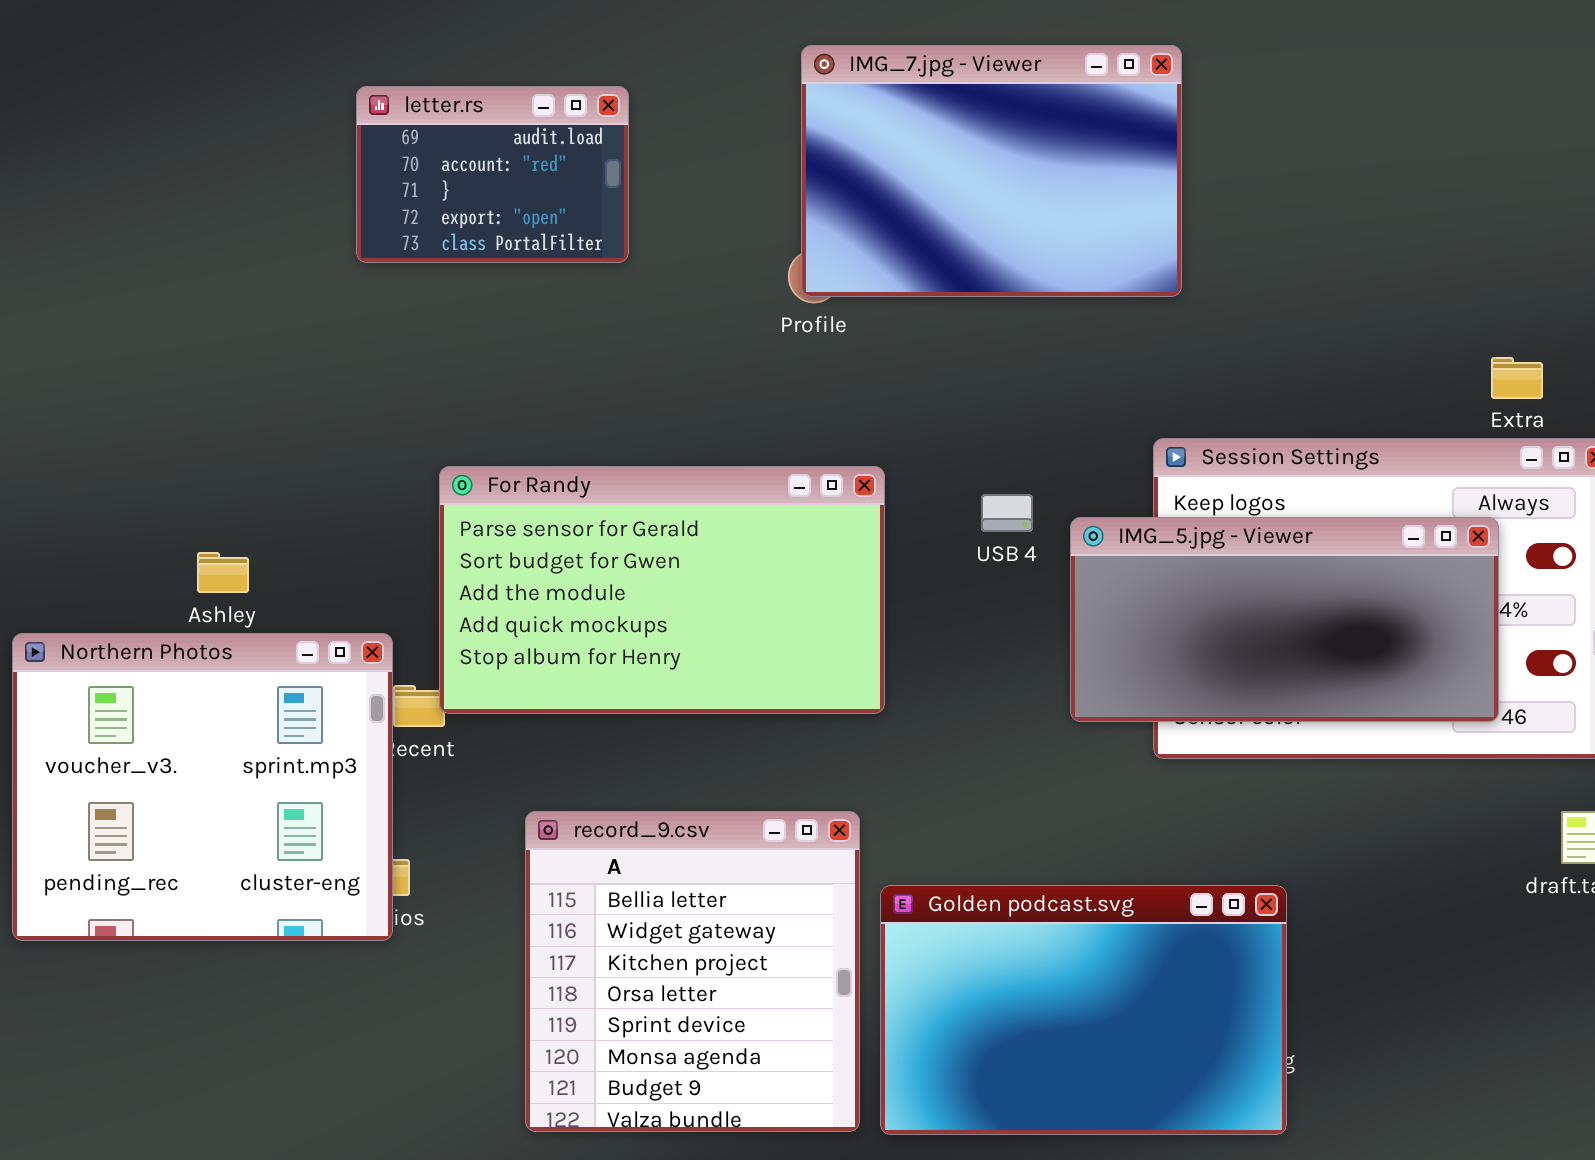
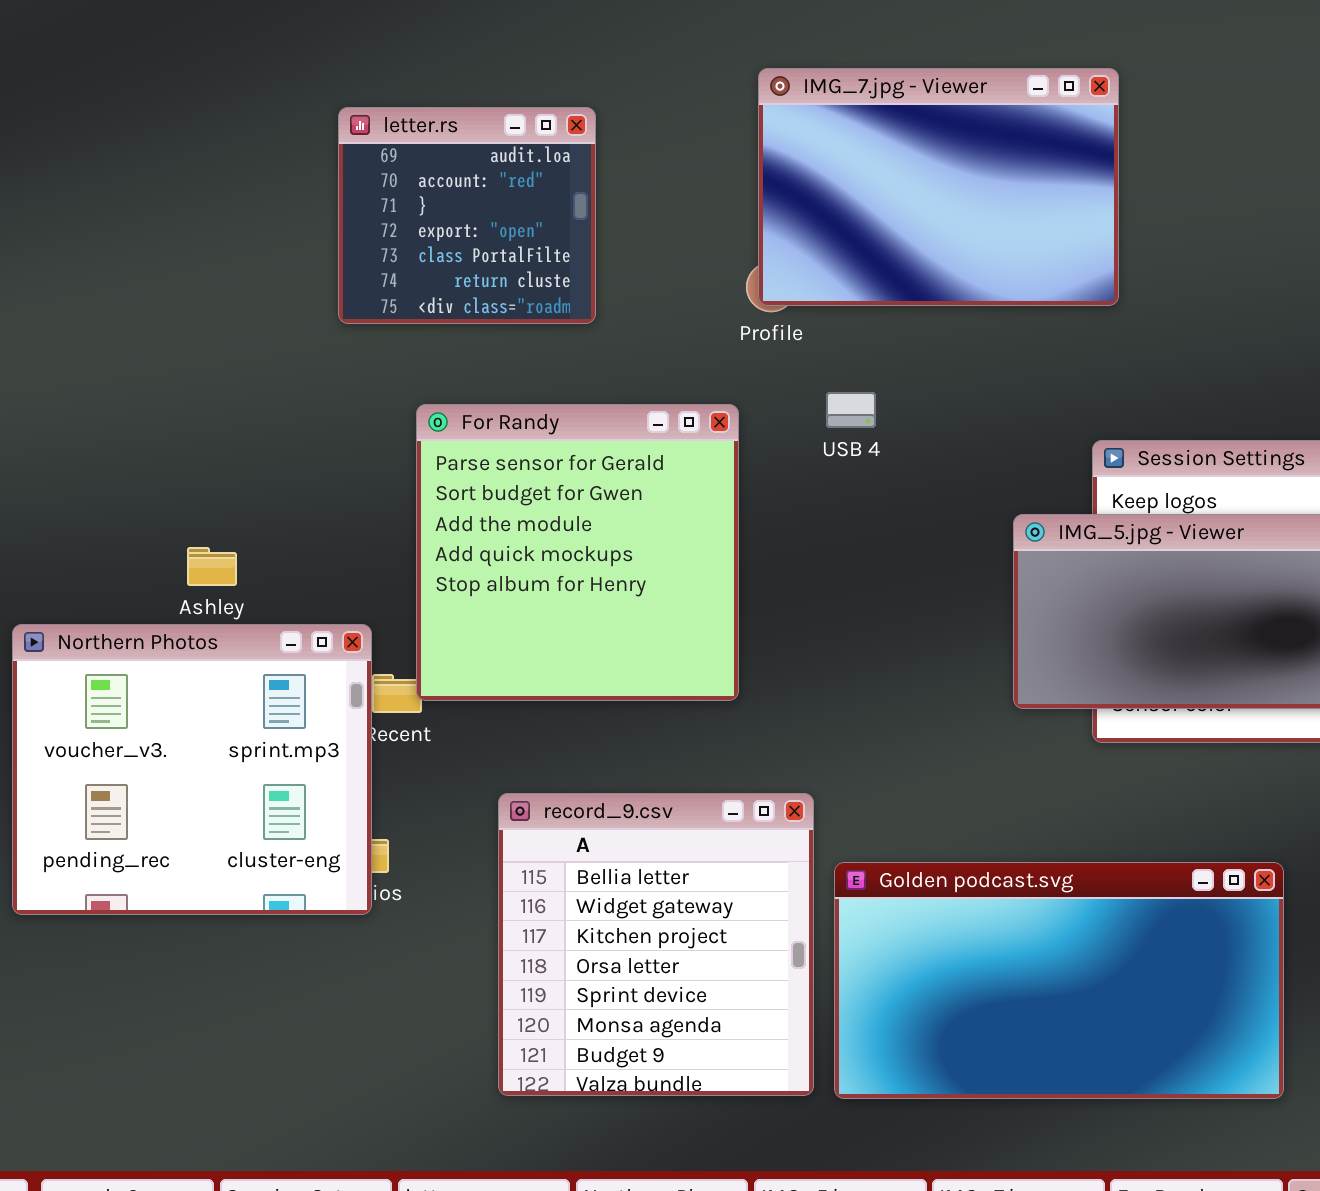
letter.rs: [356,86,629,263] -> [338,107,596,324], resized
For Randy: [439,466,885,714] -> [416,404,739,701], resized
USB 4: [981,494,1033,532] -> [826,392,876,428], moved
Golden podcast.svg: [880,885,1287,1135] -> [834,862,1284,1099], resized

